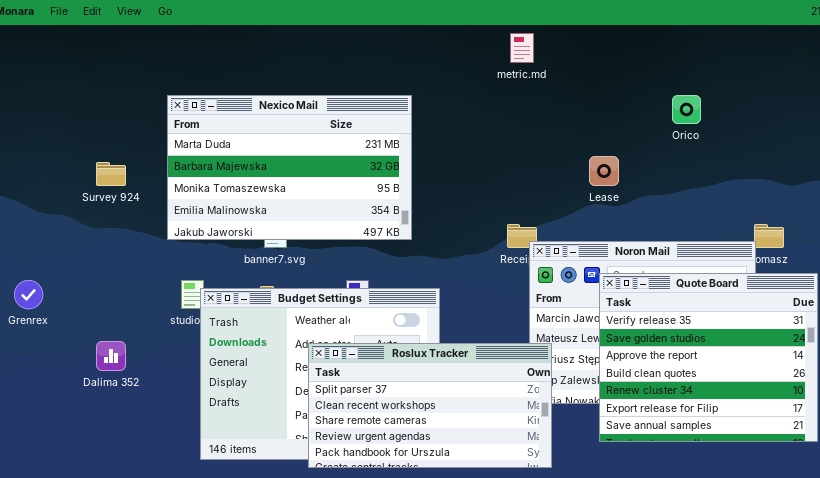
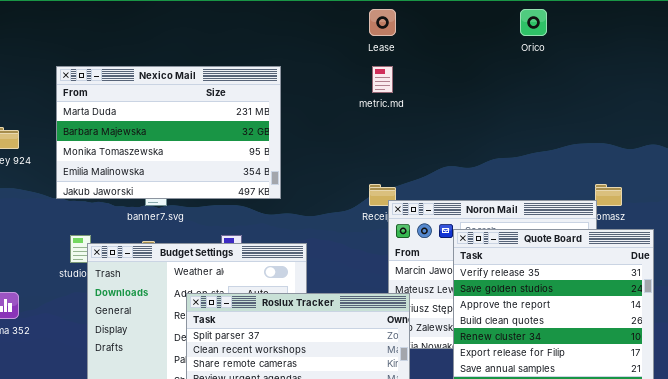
metric.md: [510,33,534,63] -> [372,66,393,93], moved
Orico: [672,95,701,124] -> [520,9,547,36], moved
Lease: [589,156,619,186] -> [369,9,396,36], moved

